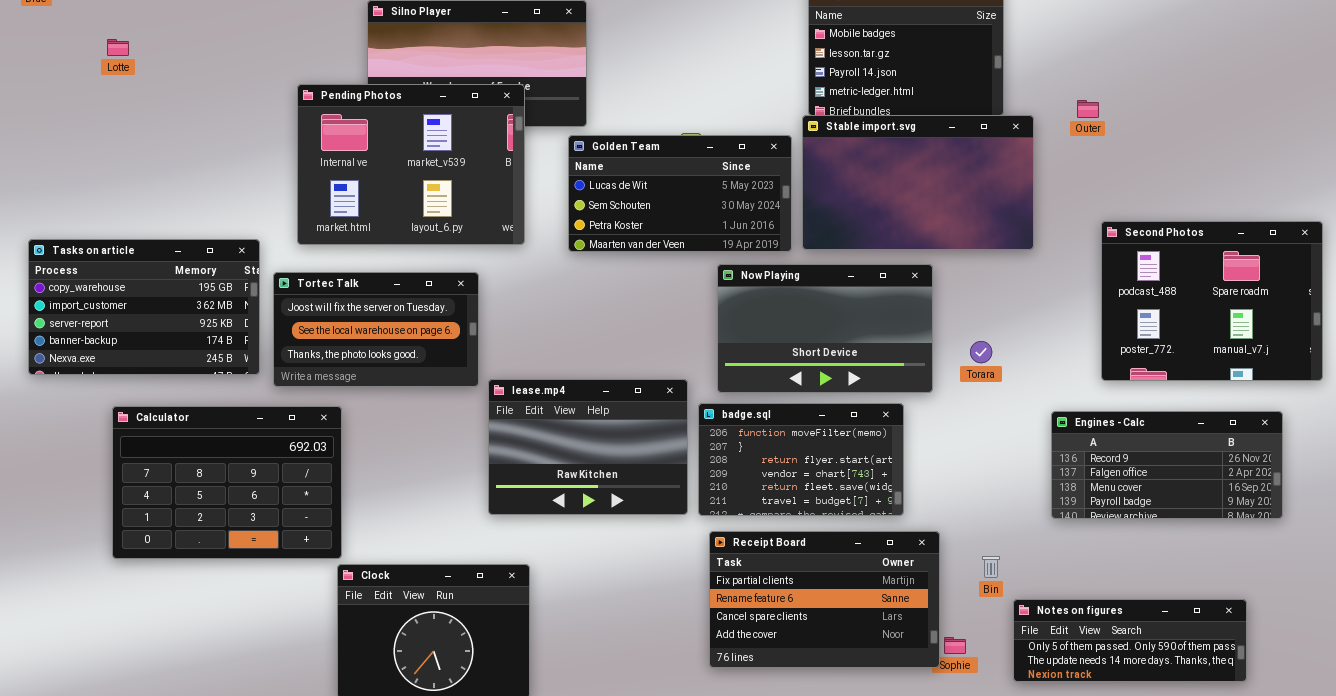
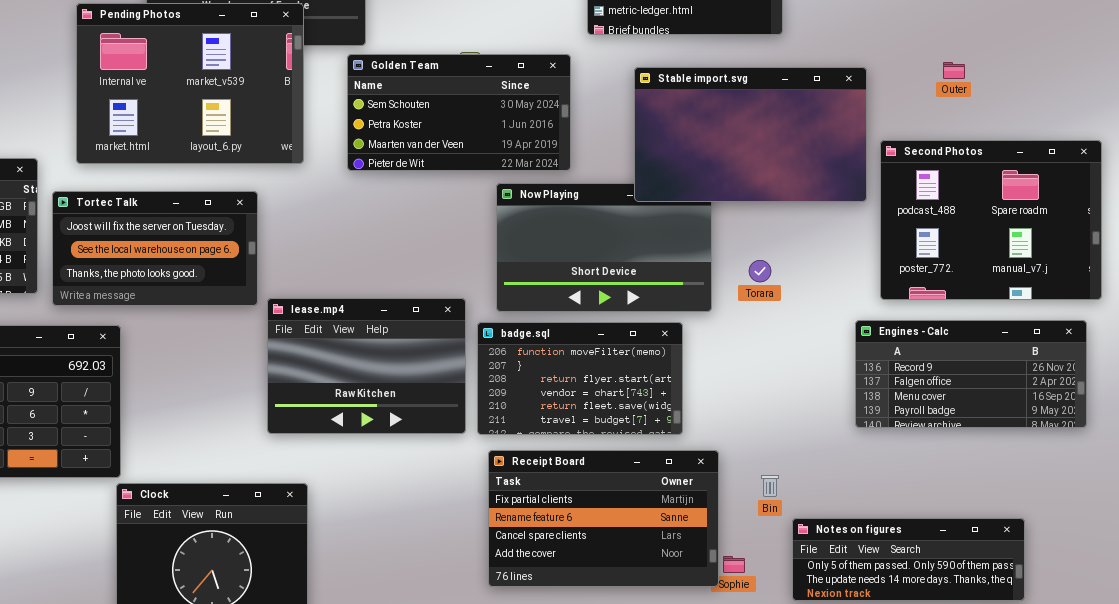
Outer: [1077,100,1099,118] -> [943,62,965,79], moved
Stable import.svg: [802,115,1034,250] -> [634,67,867,202], moved
Golden Team: [568,135,792,252] -> [347,54,571,171], scrolled down 1 row
Engines - Calc: [1051,411,1283,519] -> [855,320,1087,428], moved

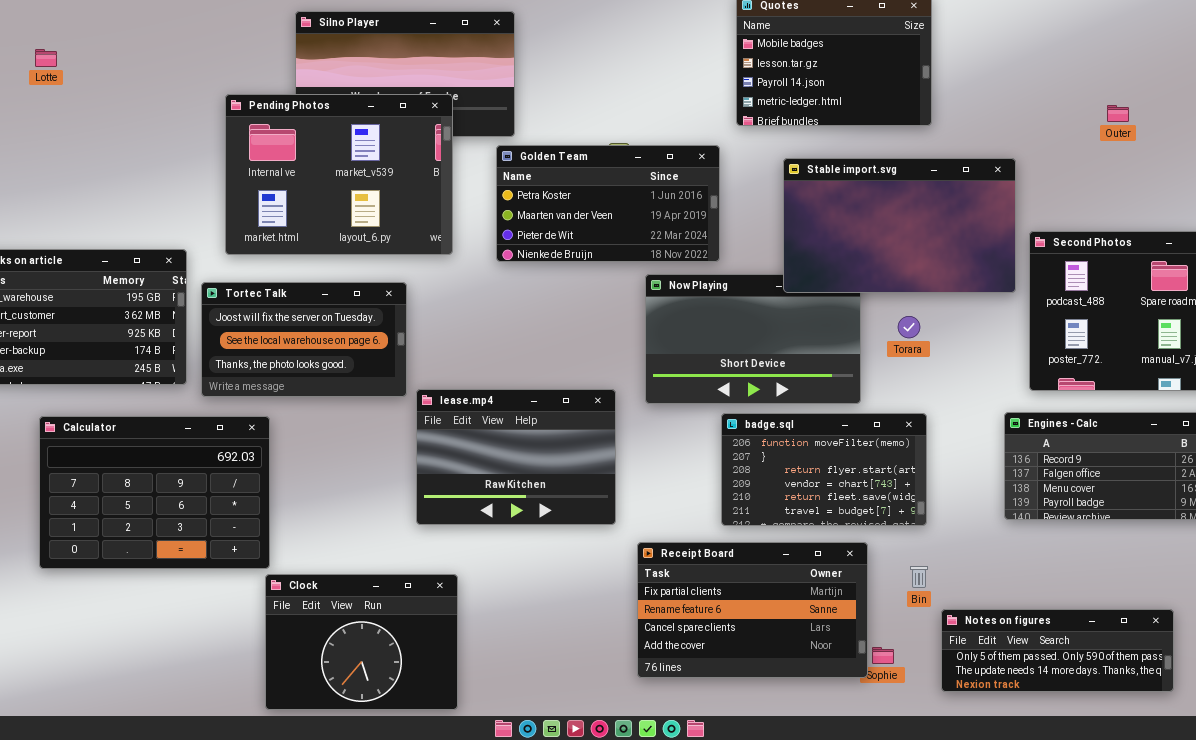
Golden Team: [347,54,571,171] -> [496,145,720,262], scrolled down 1 row
Outer: [943,62,965,79] -> [1107,105,1129,122], moved
Torara: [749,260,771,282] -> [898,316,920,338], moved
badge.sql: [477,322,683,435] -> [721,413,927,526], moved

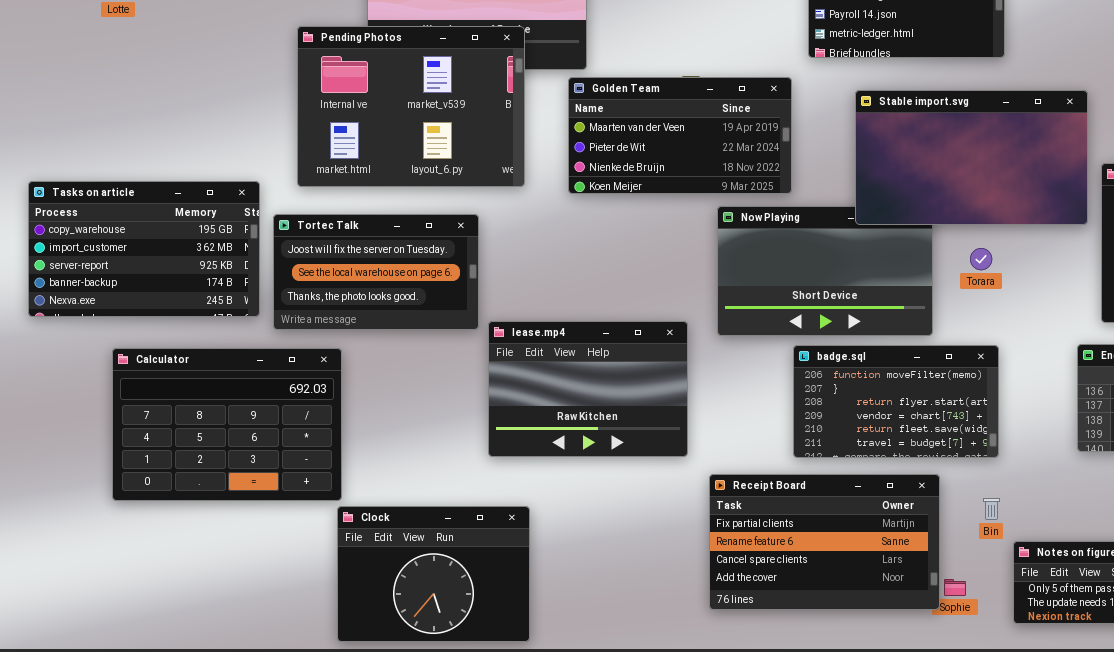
Golden Team: [496,145,720,262] -> [568,77,792,194], scrolled down 1 row

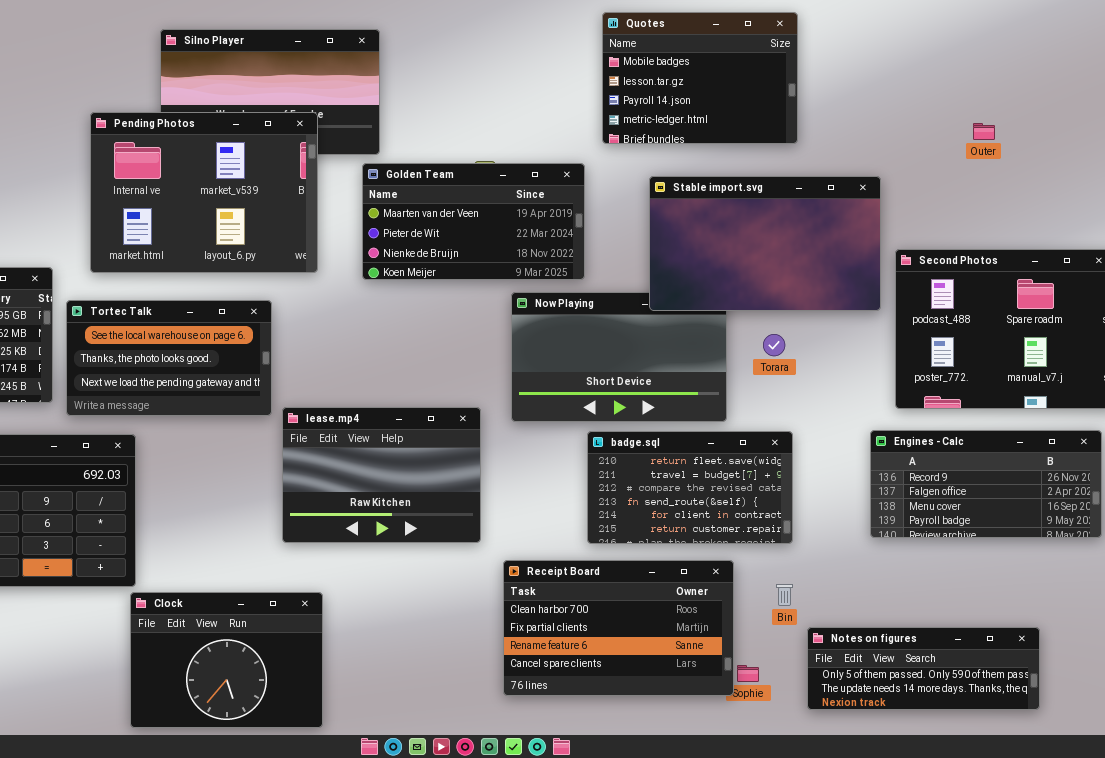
Tortec Talk: [273,214,479,330] -> [66,300,272,416], scrolled down 1 row
badge.sql: [793,345,999,458] -> [587,431,793,544], scrolled down 4 rows
Receipt Board: [709,474,940,610] -> [503,560,734,696], scrolled up 1 row

